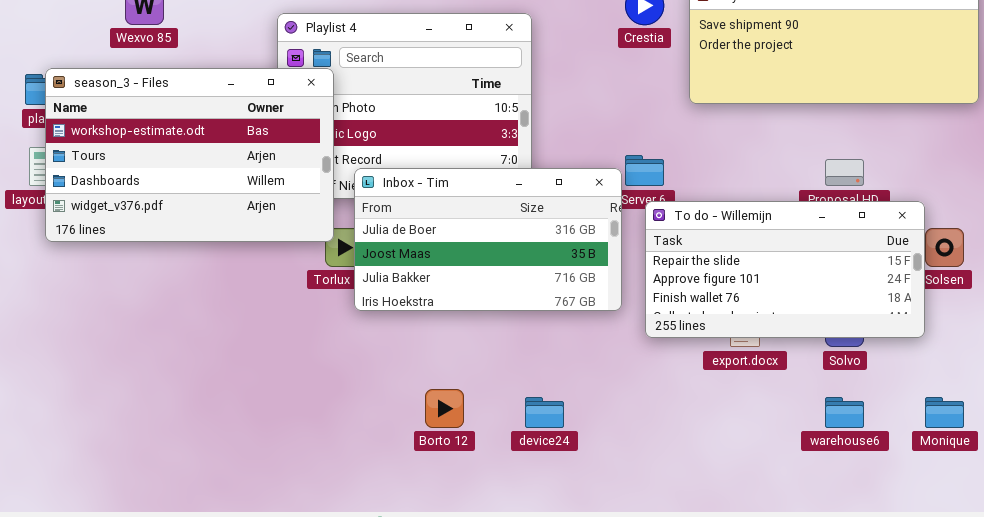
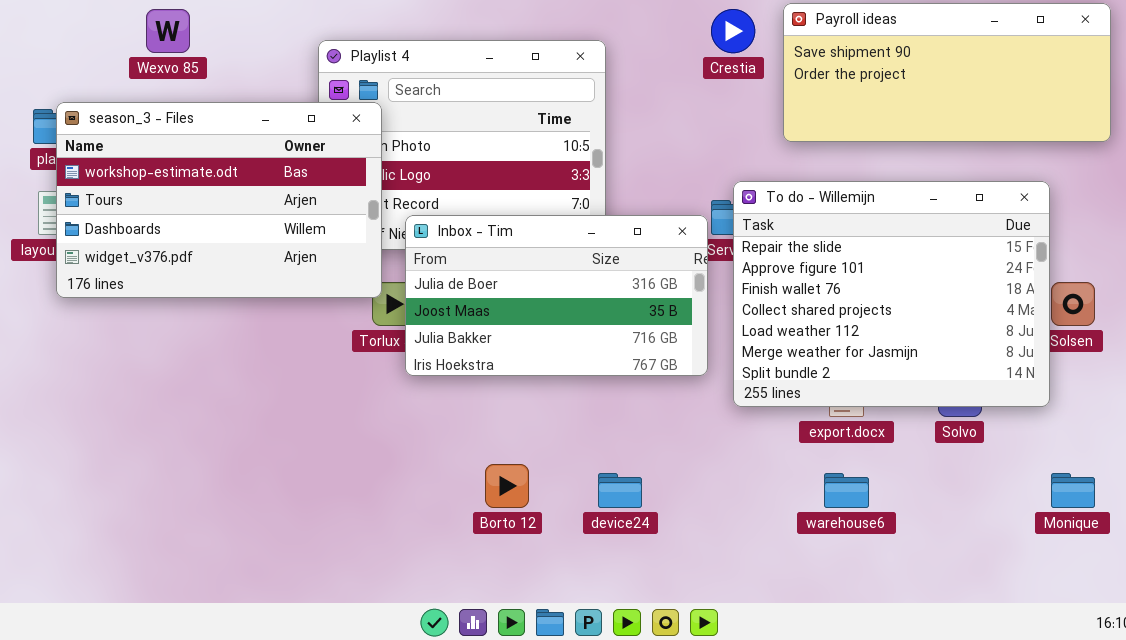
To do - Willemijn: [645,201,925,338] -> [733,181,1050,407], resized
warehouse6: [825,397,864,428] -> [824,473,869,508], moved

